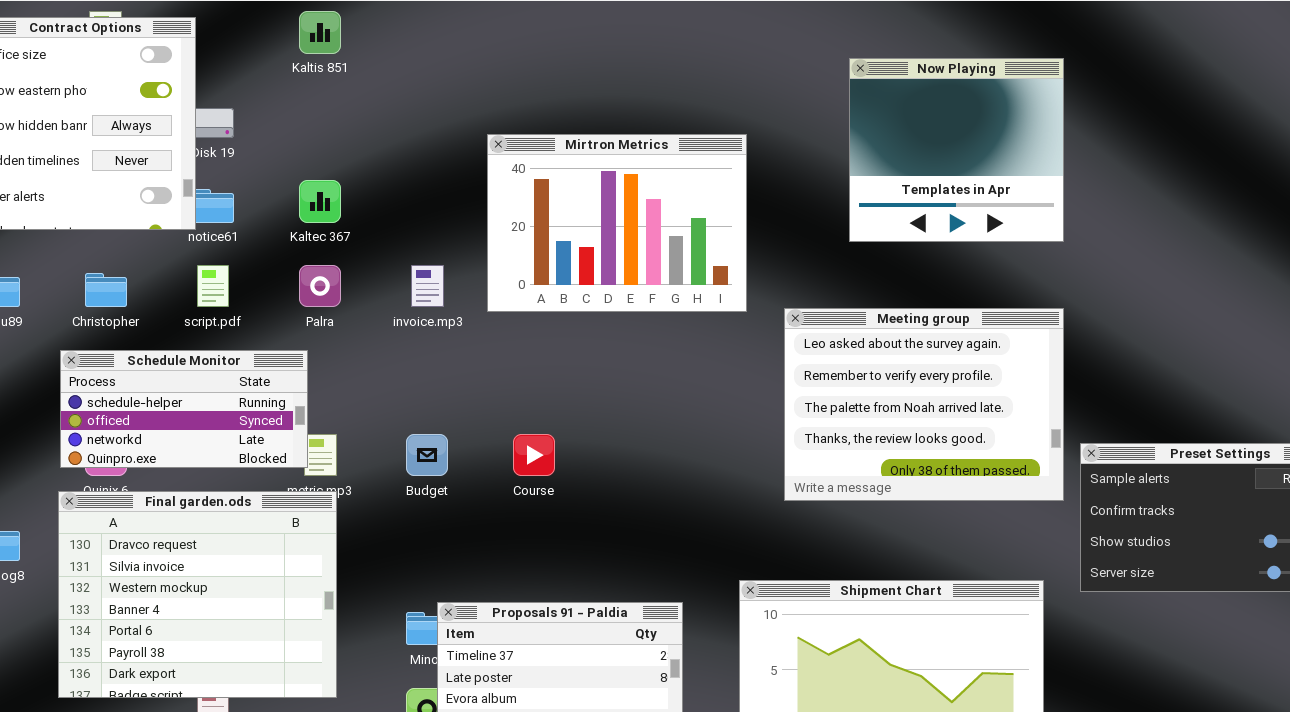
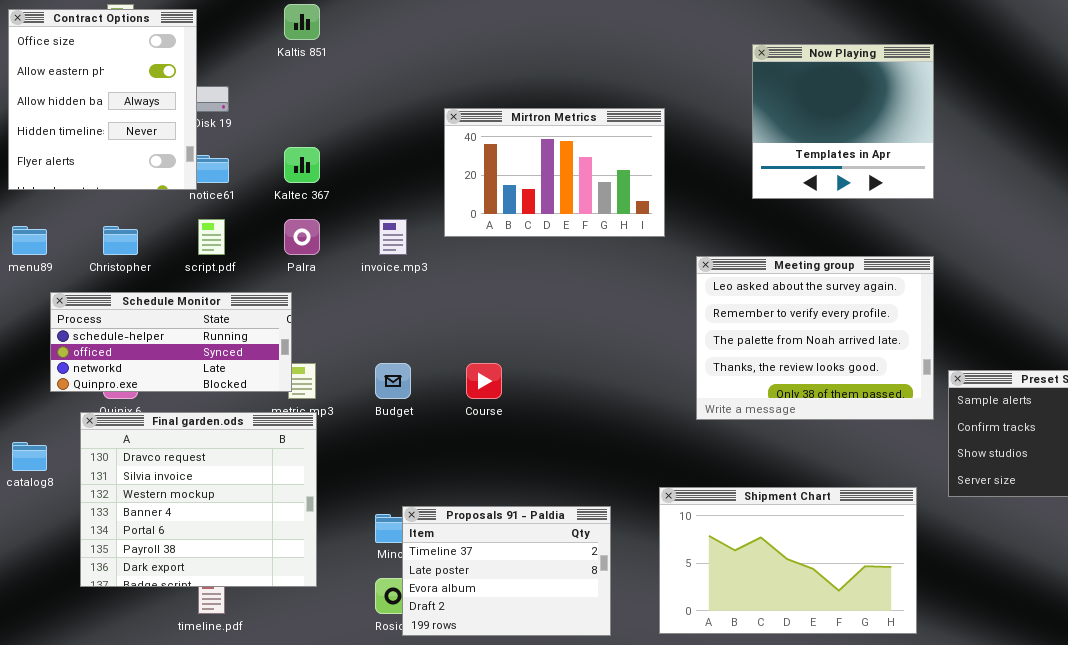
Mirtron Metrics: [487,134,747,312] -> [444,108,665,237], resized
Schedule Monitor: [60,350,308,468] -> [50,292,292,392], resized

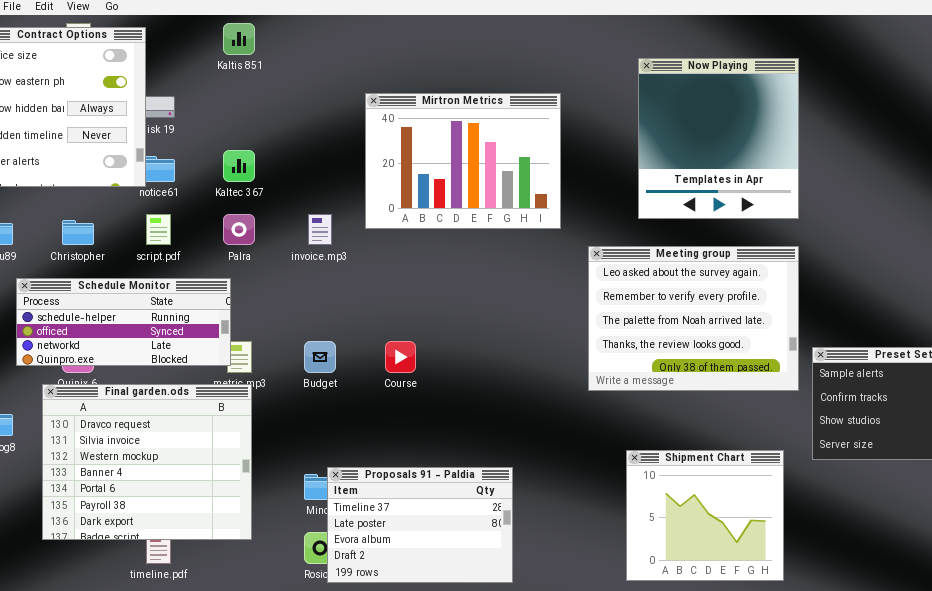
Now Playing: [752,44,934,199] -> [638,58,799,219], resized
Mirtron Metrics: [444,108,665,237] -> [365,93,561,229], resized
Shipment Chart: [659,487,917,634] -> [626,450,784,581], resized

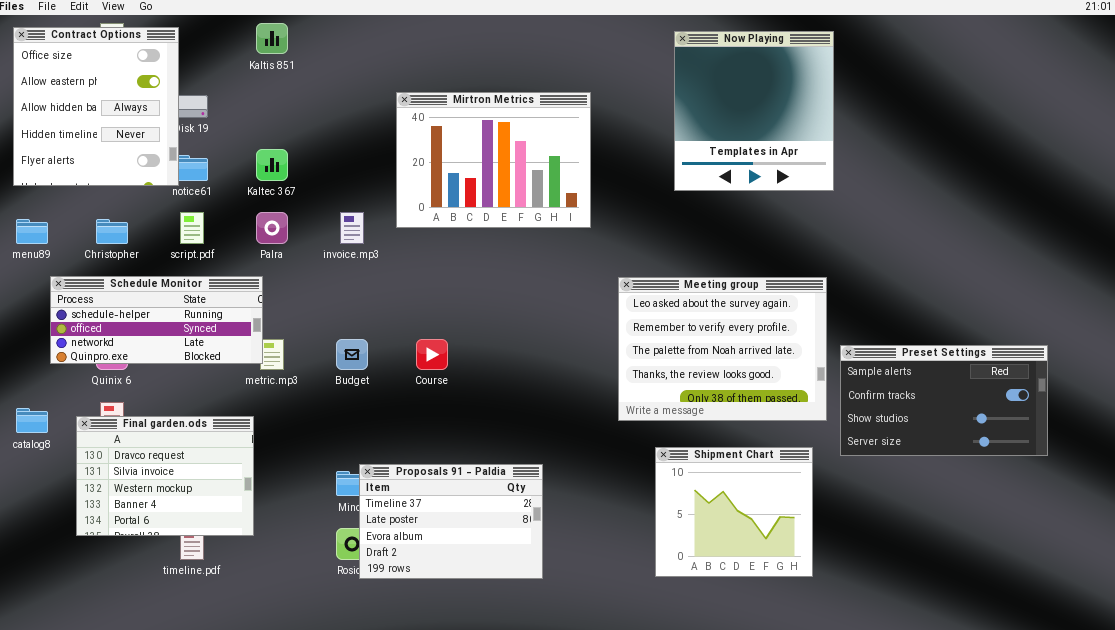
Now Playing: [638,58,799,219] -> [674,31,834,191], moved
Meeting group: [588,246,799,391] -> [618,277,827,421], moved
Final garden.ods: [42,384,252,540] -> [76,416,254,536], resized

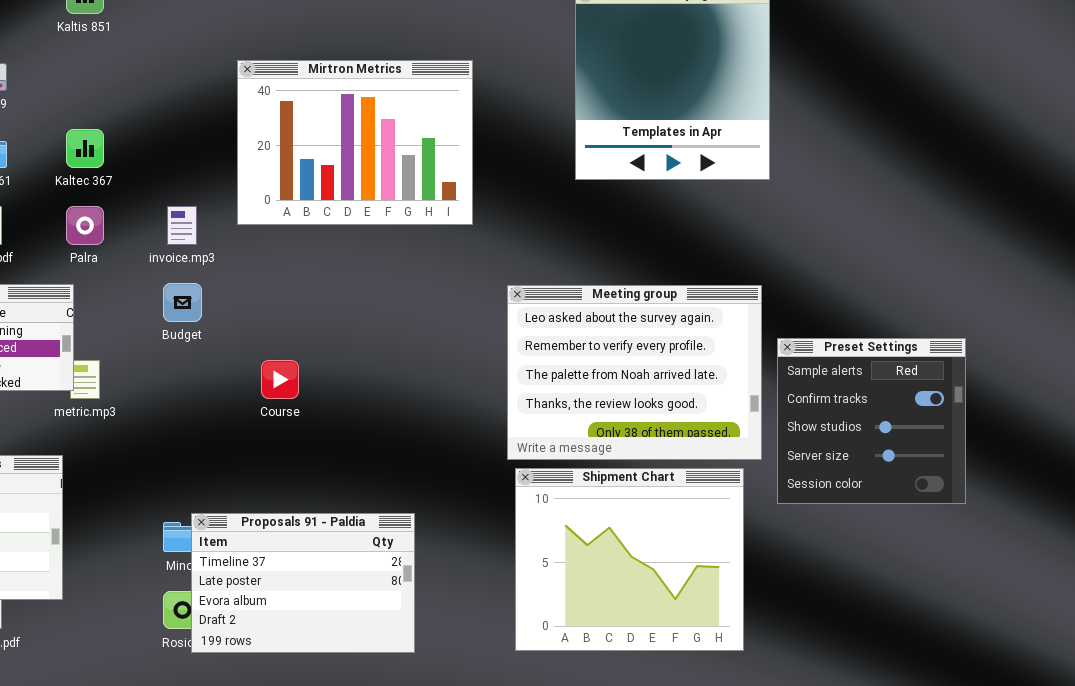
Budget: [336,339,368,370] -> [163,283,202,322], moved
Preset Settings: [840,345,1048,456] -> [777,338,966,504], resized
Shipment Chart: [655,447,813,577] -> [515,468,744,651], resized

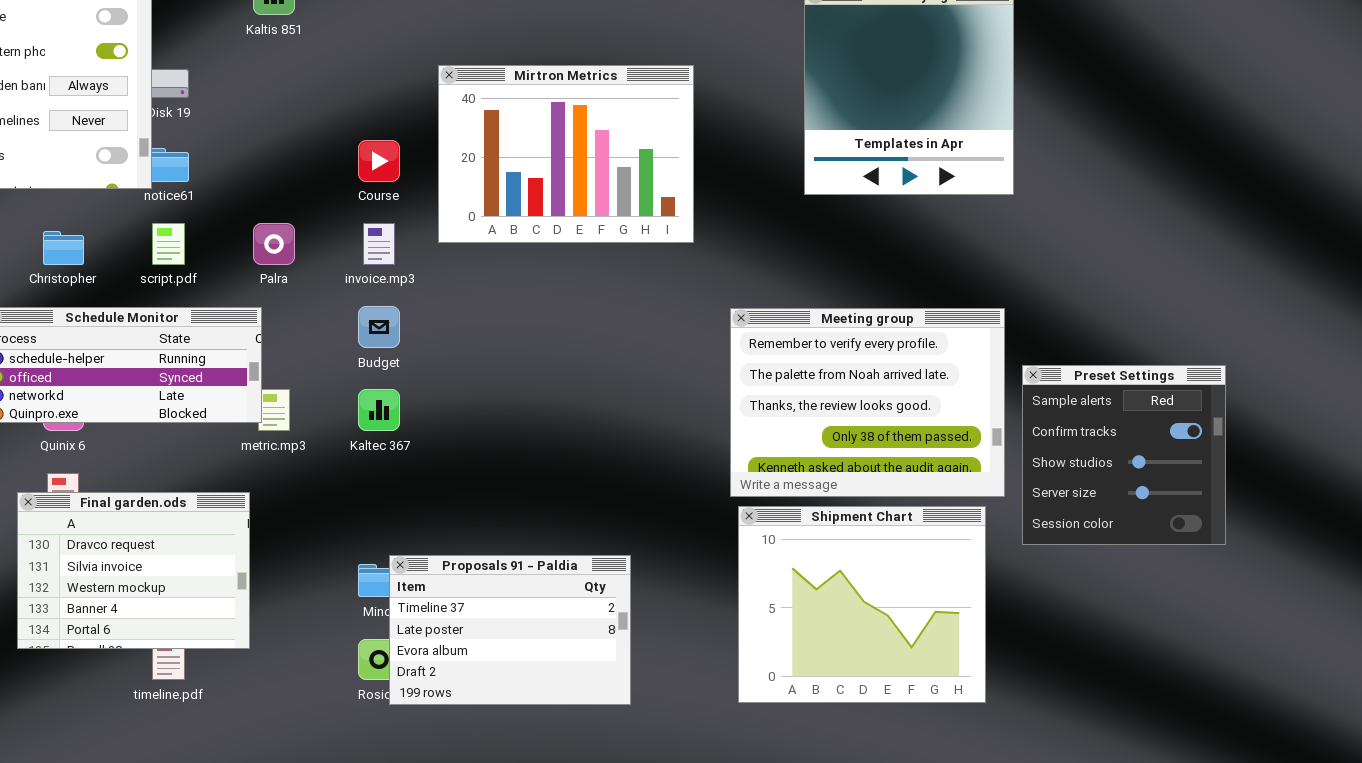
Kaltec 367: [66,129,104,168] -> [358,389,400,431], moved
Meeting group: [507,285,762,460] -> [730,308,1005,497], scrolled down 1 row
Course: [261,360,299,399] -> [358,140,400,182], moved

